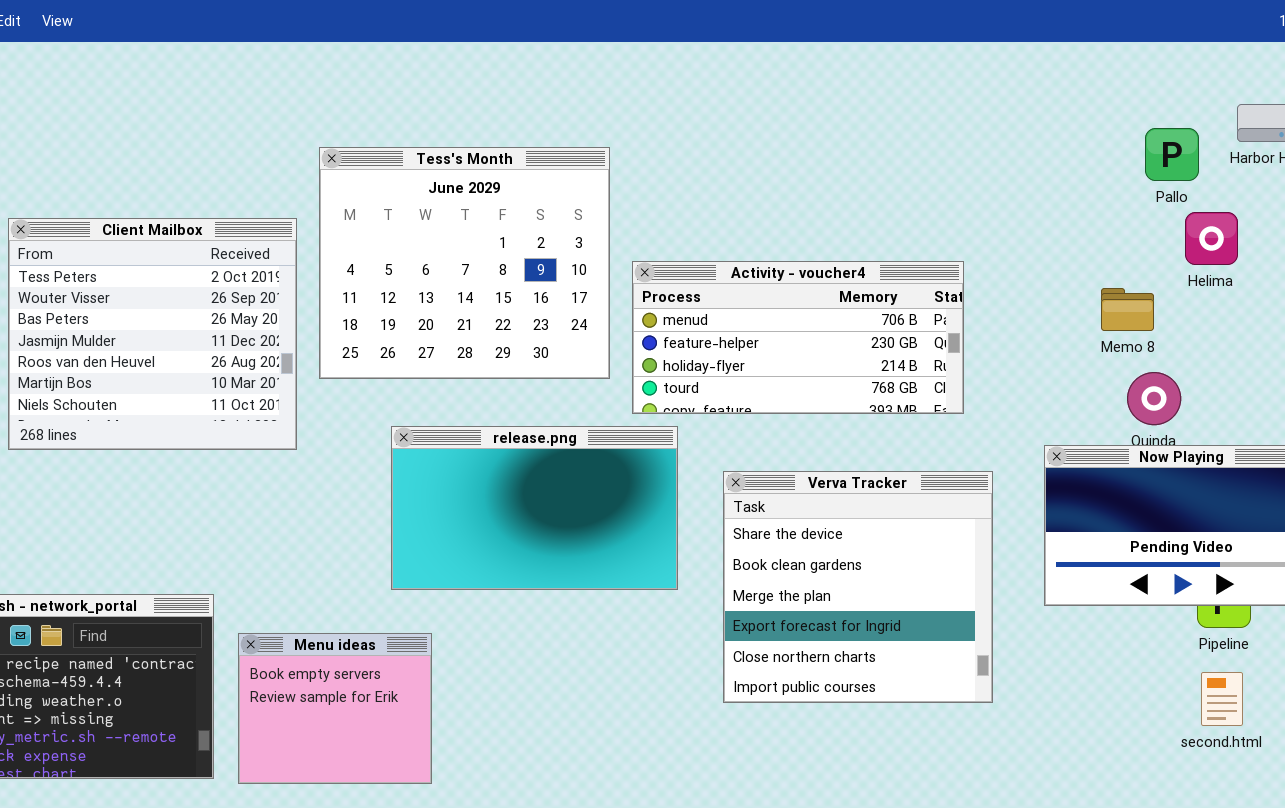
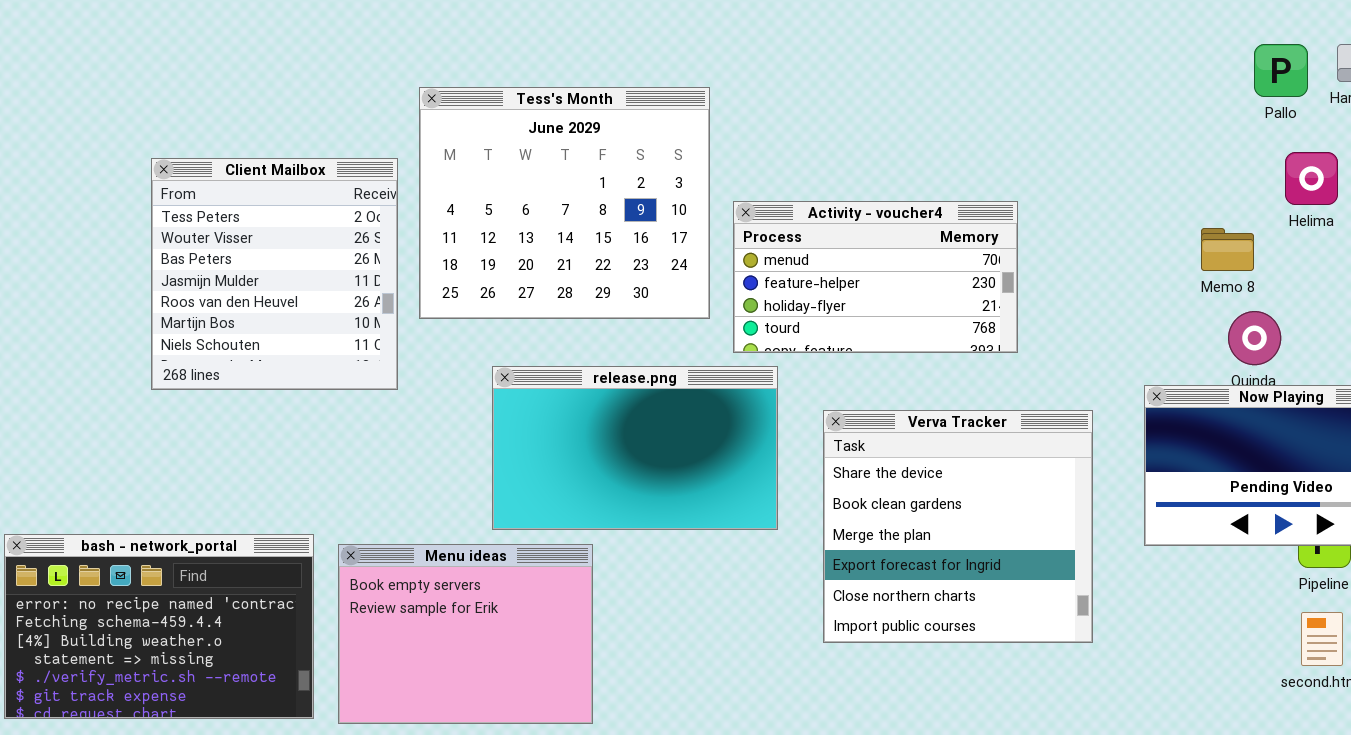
Pallo: [1145,128,1199,181] -> [1254,44,1308,97], moved
Client Mailbox: [8,218,297,450] -> [151,158,398,390], resized
Activity - voucher4: [632,261,964,414] -> [733,201,1018,353], resized
Menu ideas: [238,633,432,784] -> [338,544,593,724], resized

